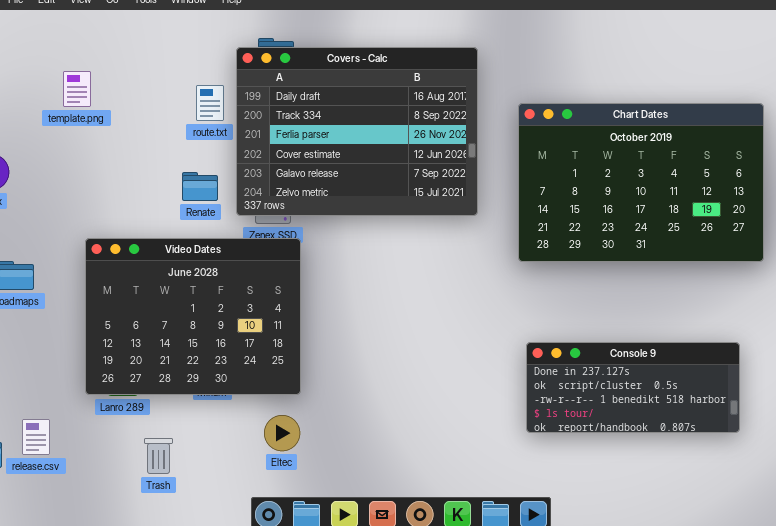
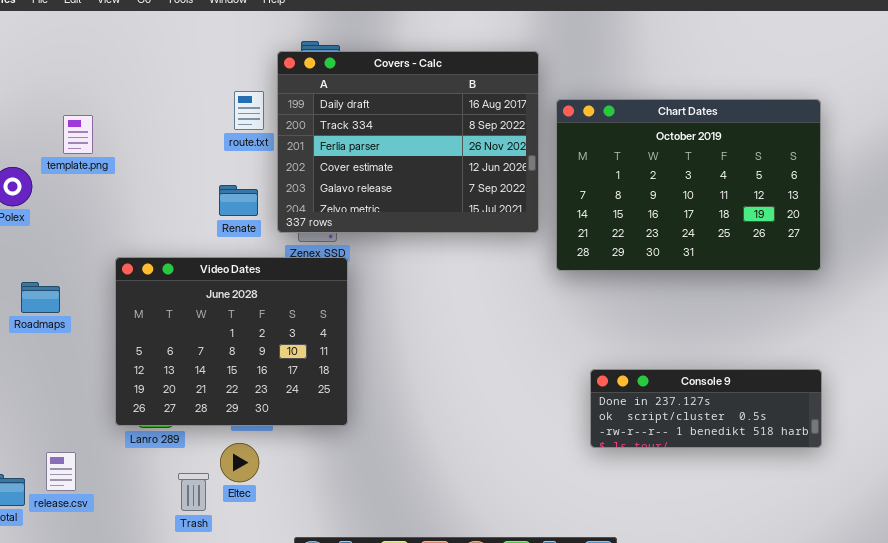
template.png: [63,71,91,107] -> [63,115,93,154], moved
Chart Dates: [518,103,764,262] -> [556,99,821,271], moved
Console 9: [526,342,740,433] -> [590,369,822,448], resized
Eltec: [264,415,300,451] -> [220,443,259,482], moved

